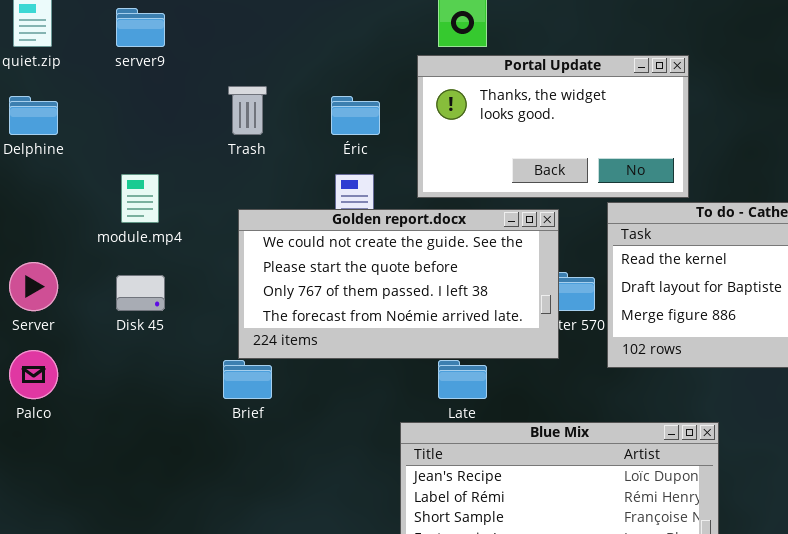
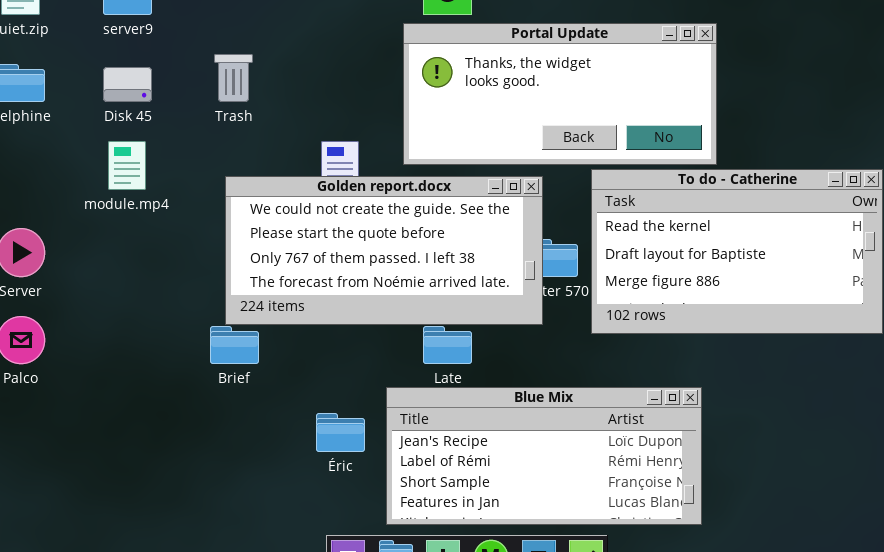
Portal Update: [417,55,689,198] -> [403,23,717,165], resized
Éric: [331,96,380,135] -> [316,413,365,452], moved
Disk 45: [116,275,165,311] -> [103,67,152,102], moved

